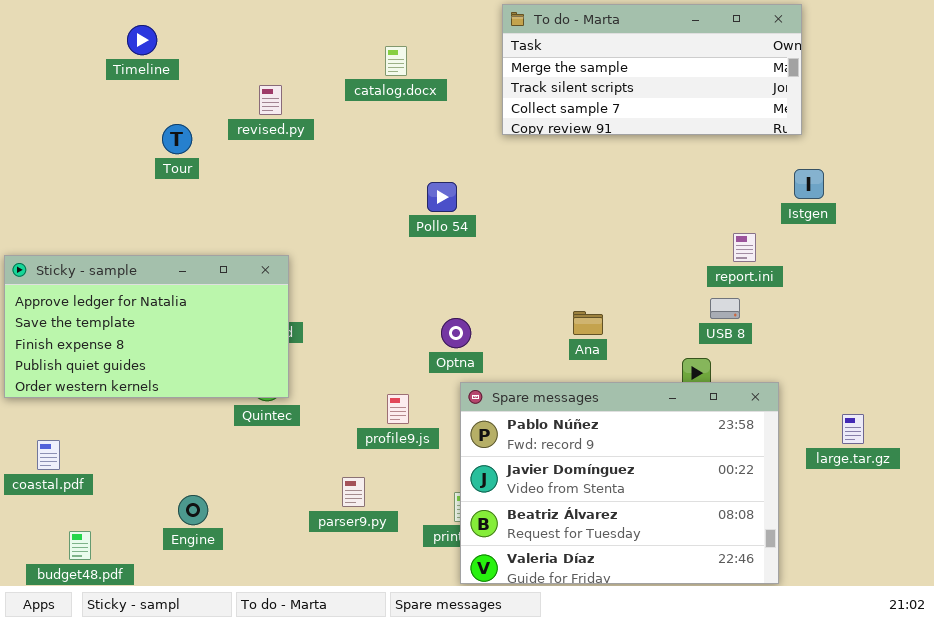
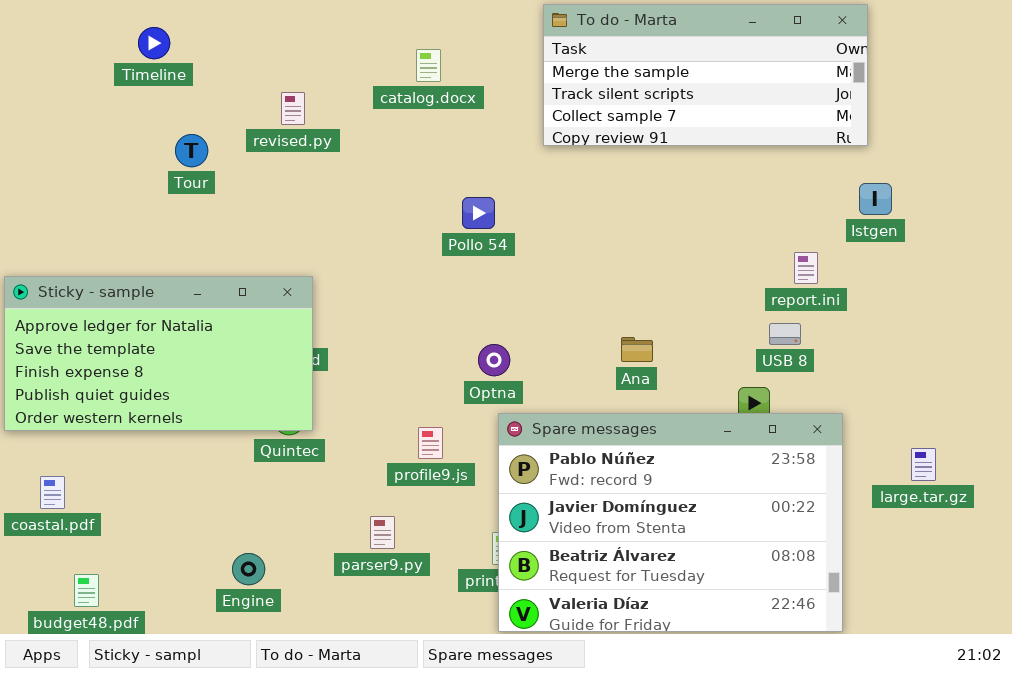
Engine: [178,495,208,525] -> [232,553,265,585], moved

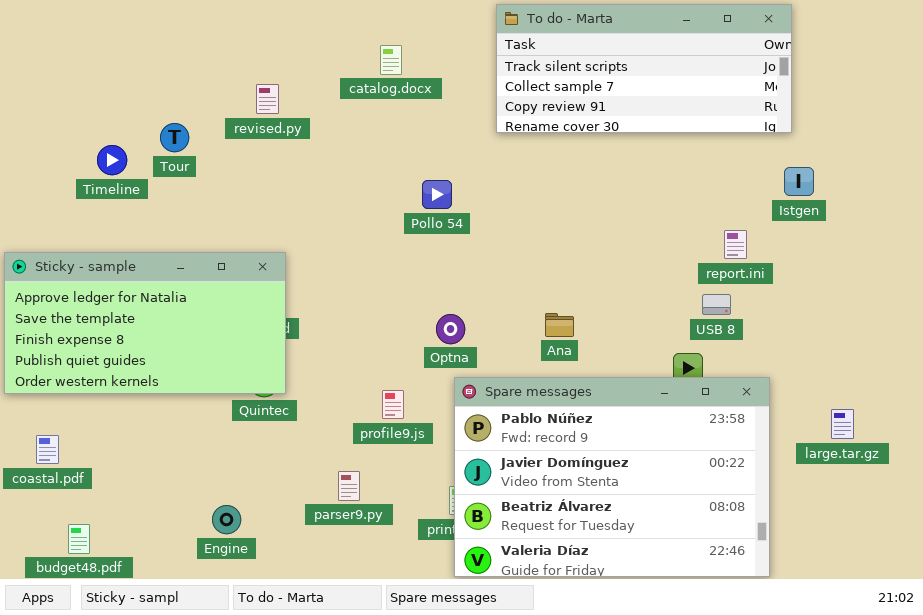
To do - Marta: [543,4,868,146] -> [496,4,792,133], scrolled down 1 row
Timeline: [138,27,170,59] -> [97,145,127,175], moved
Ana: [621,337,653,362] -> [545,313,574,337], moved

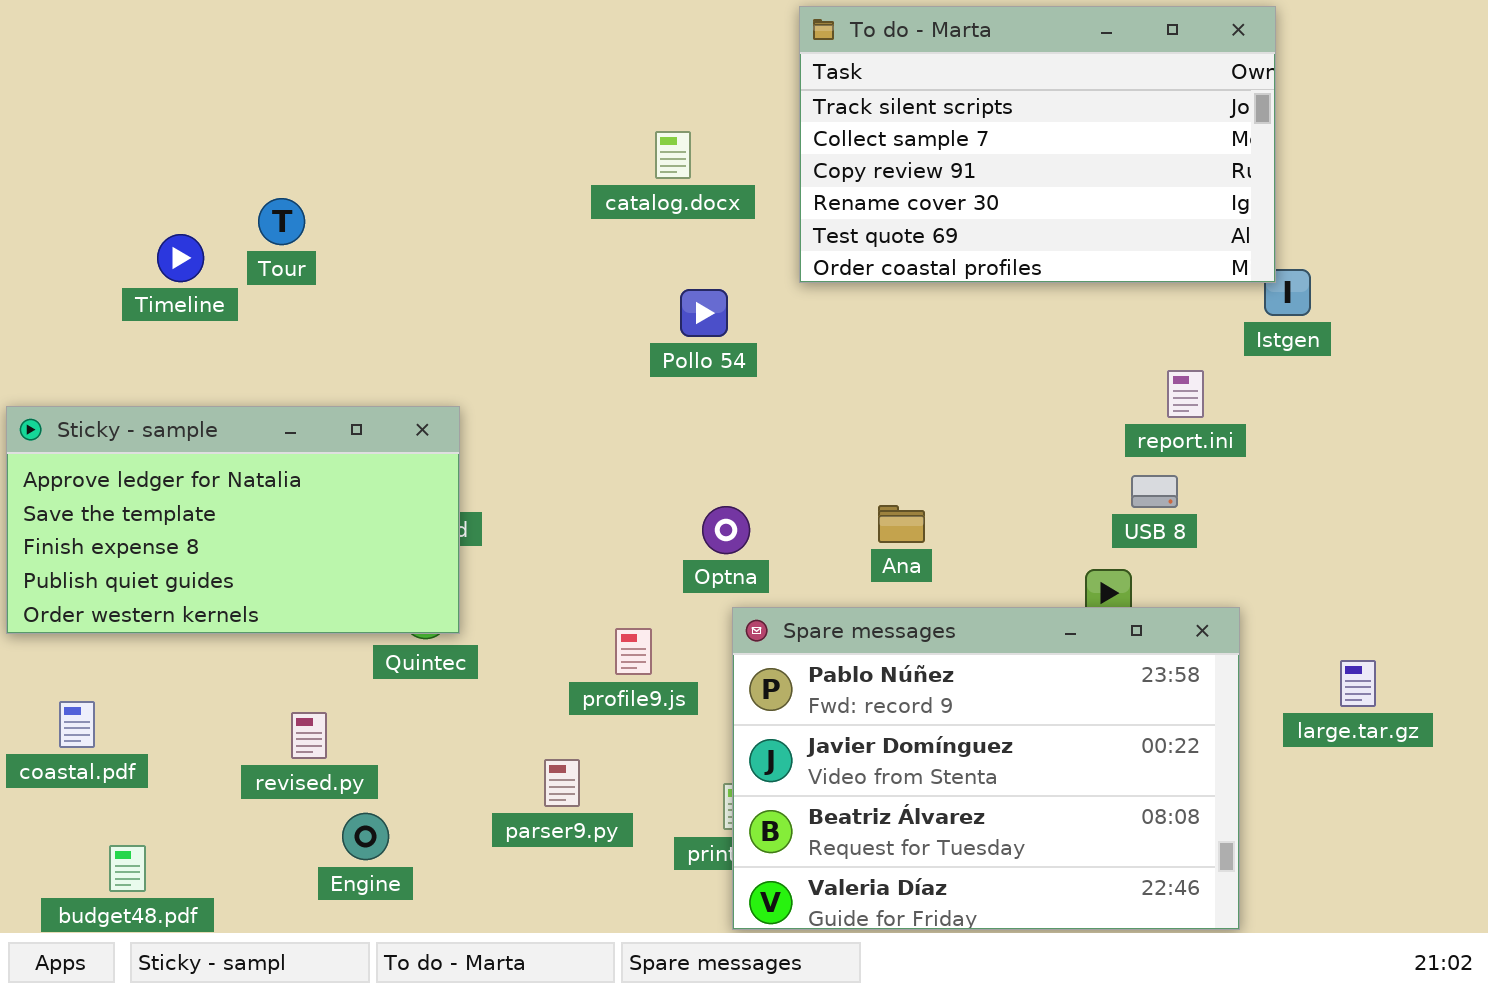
To do - Marta: [496,4,792,133] -> [799,6,1276,283], resized
catalog.docx: [380,45,402,75] -> [655,131,691,179], moved
revised.py: [256,84,279,114] -> [291,712,327,759], moved

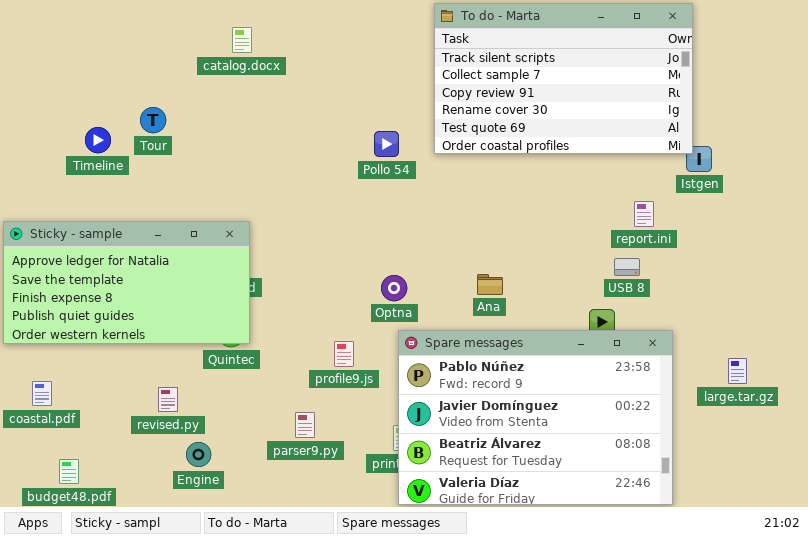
catalog.docx: [655,131,691,179] -> [232,27,252,53], moved
Pollo 54: [680,289,728,337] -> [374,131,399,157], moved

